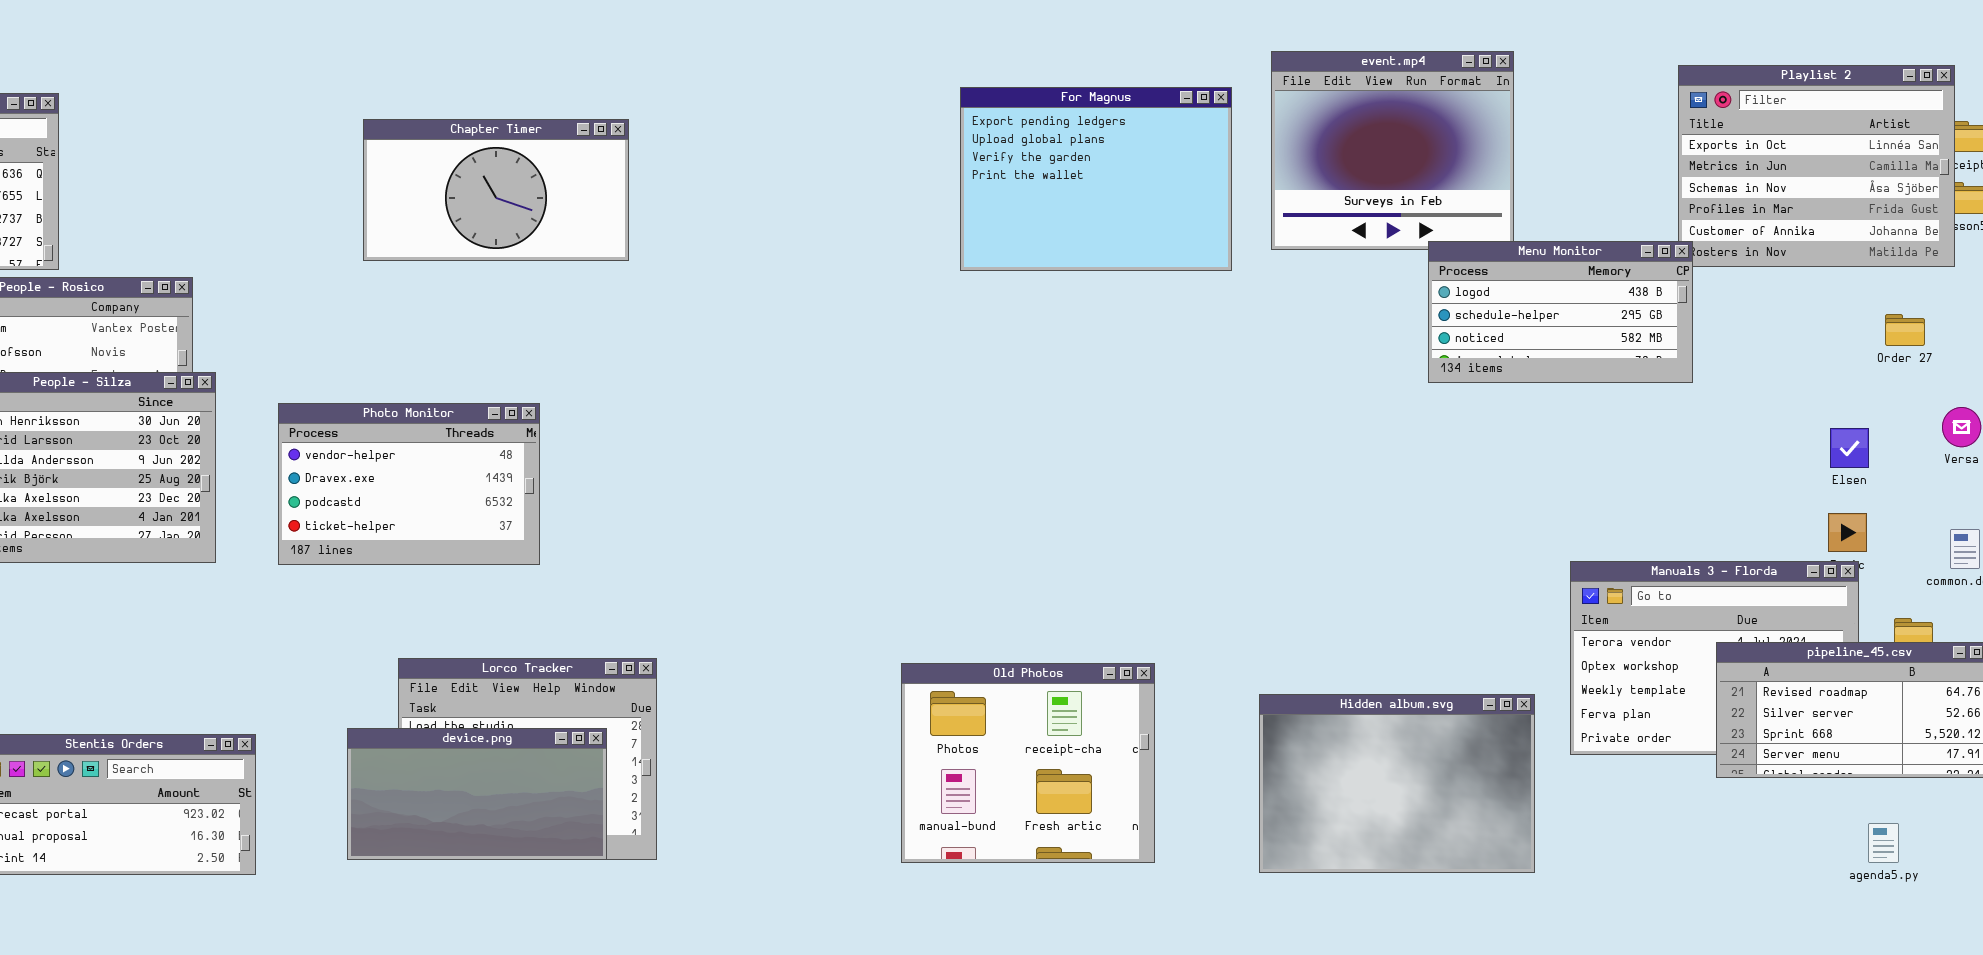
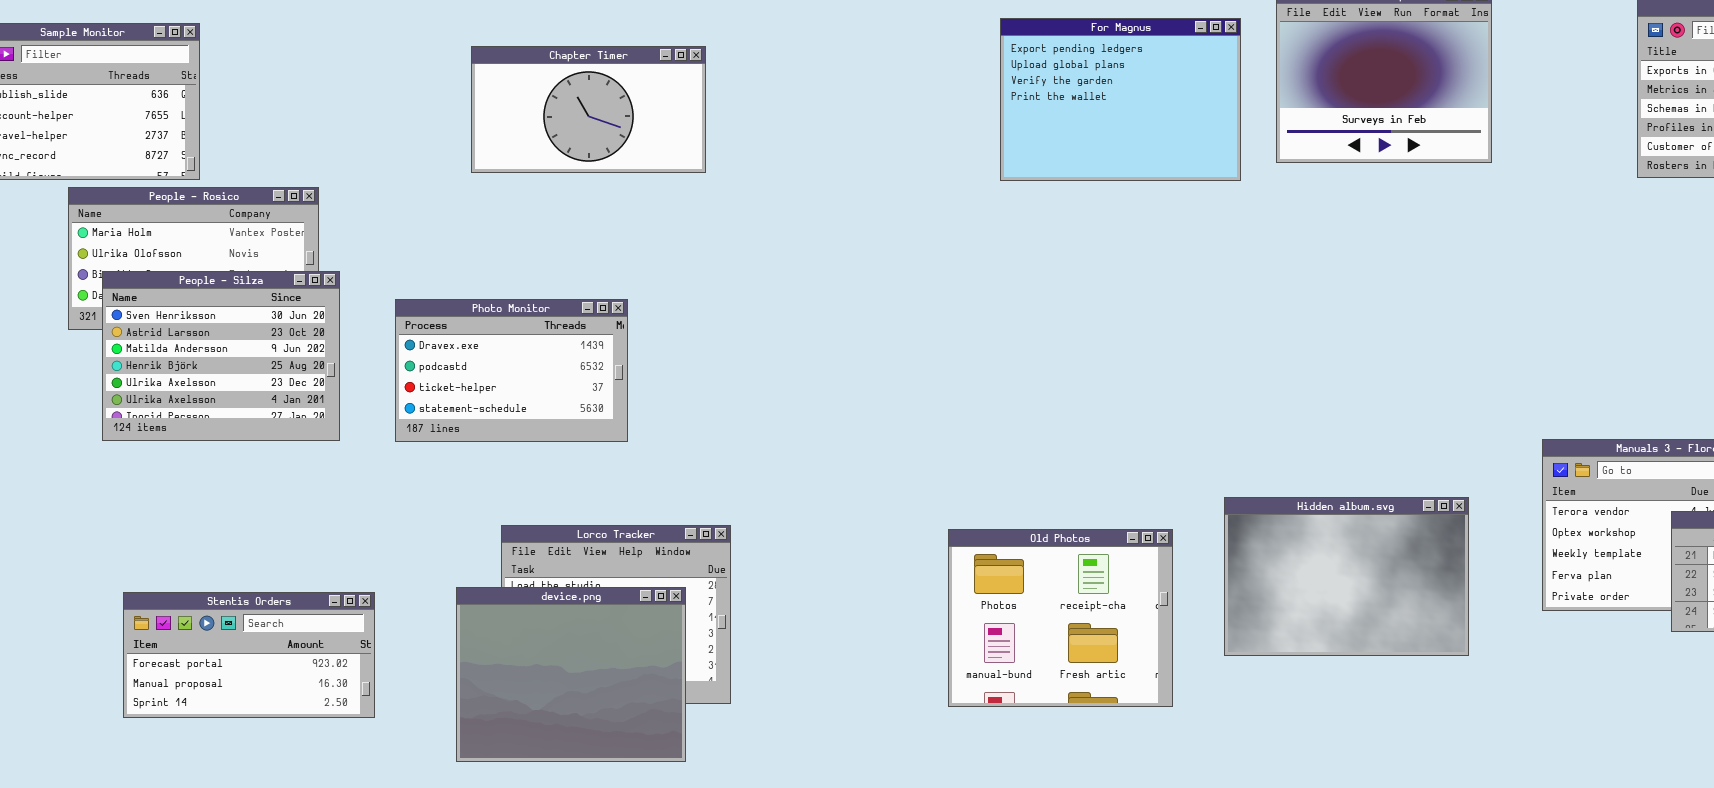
Menu Monitor: [1428,241,1693,383] -> none, closed
Photo Monitor: [278,403,540,565] -> [395,299,628,442], scrolled down 1 row
Hidden album.svg: [1259,694,1535,873] -> [1224,497,1469,656], moved
device.png: [347,728,607,860] -> [456,587,686,762], resized

